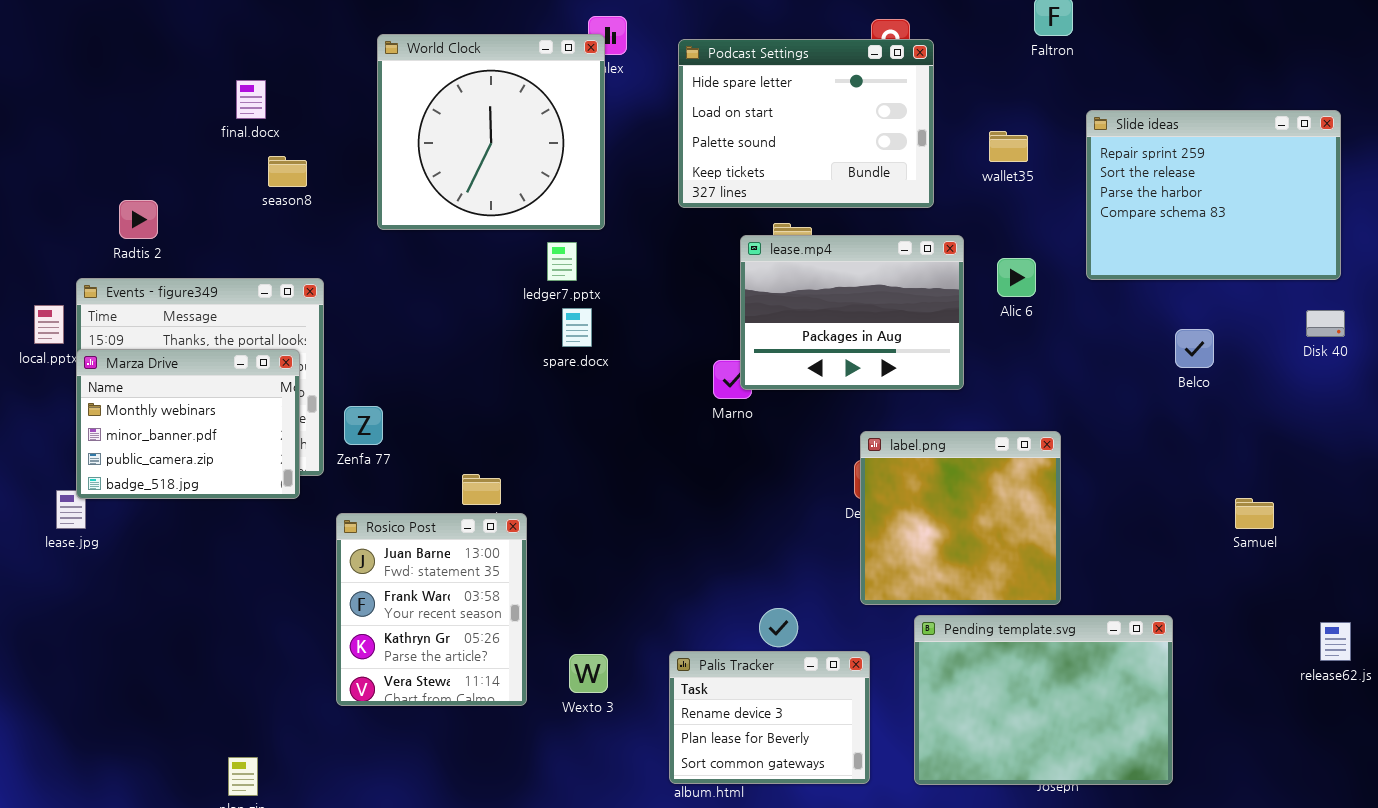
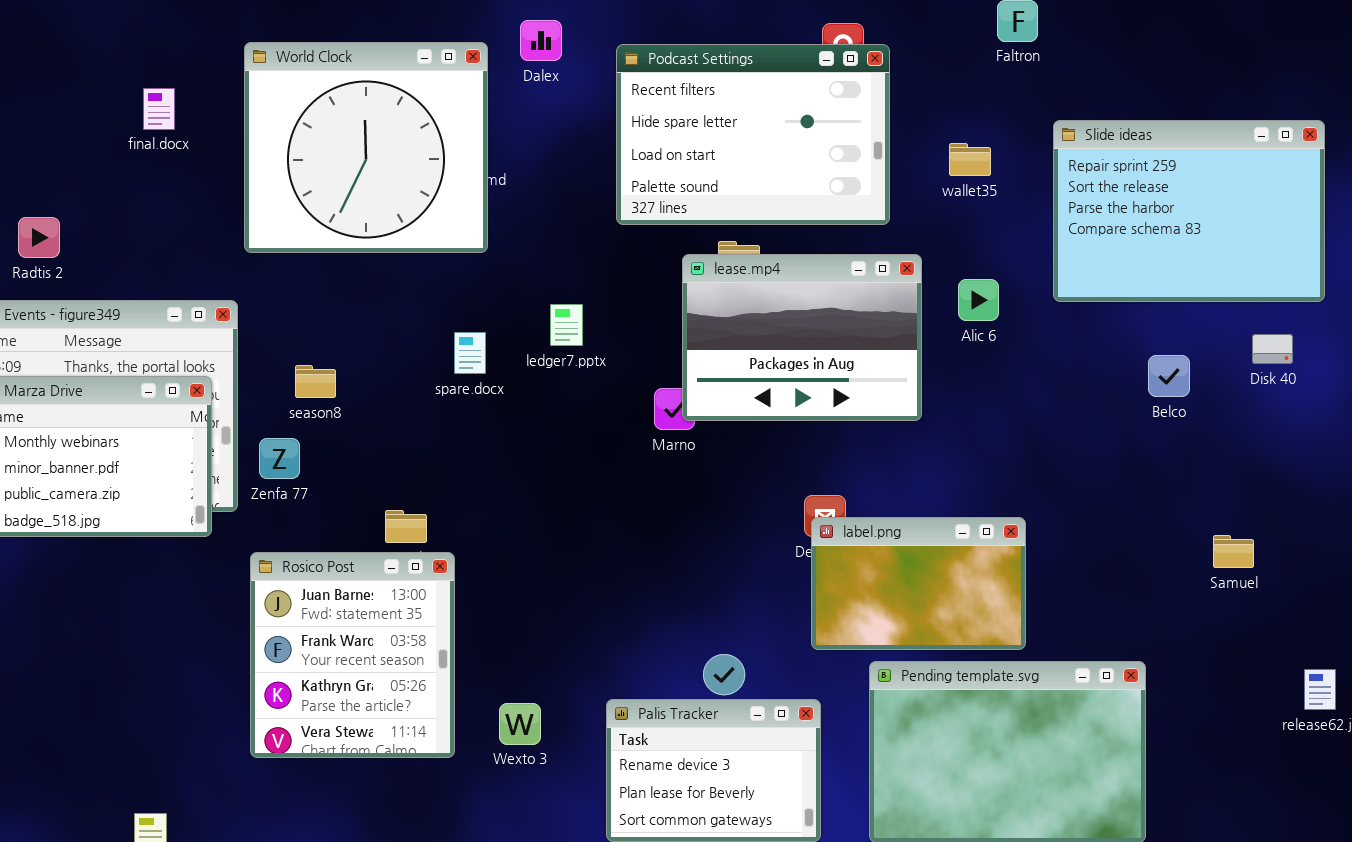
World Clock: [377,34,605,230] -> [244,42,488,253], moved
Podcast Settings: [678,39,934,208] -> [616,44,890,225], scrolled up 1 row
season8: [268,156,307,187] -> [295,365,336,398], moved
ledger7.pptx: [547,242,577,281] -> [550,304,583,346], moved
spare.docx: [562,308,592,347] -> [454,332,486,374], moved
Disk 40: [1306,310,1345,337] -> [1252,334,1293,364], moved
label.png: [860,431,1061,605] -> [811,517,1026,650], resized

